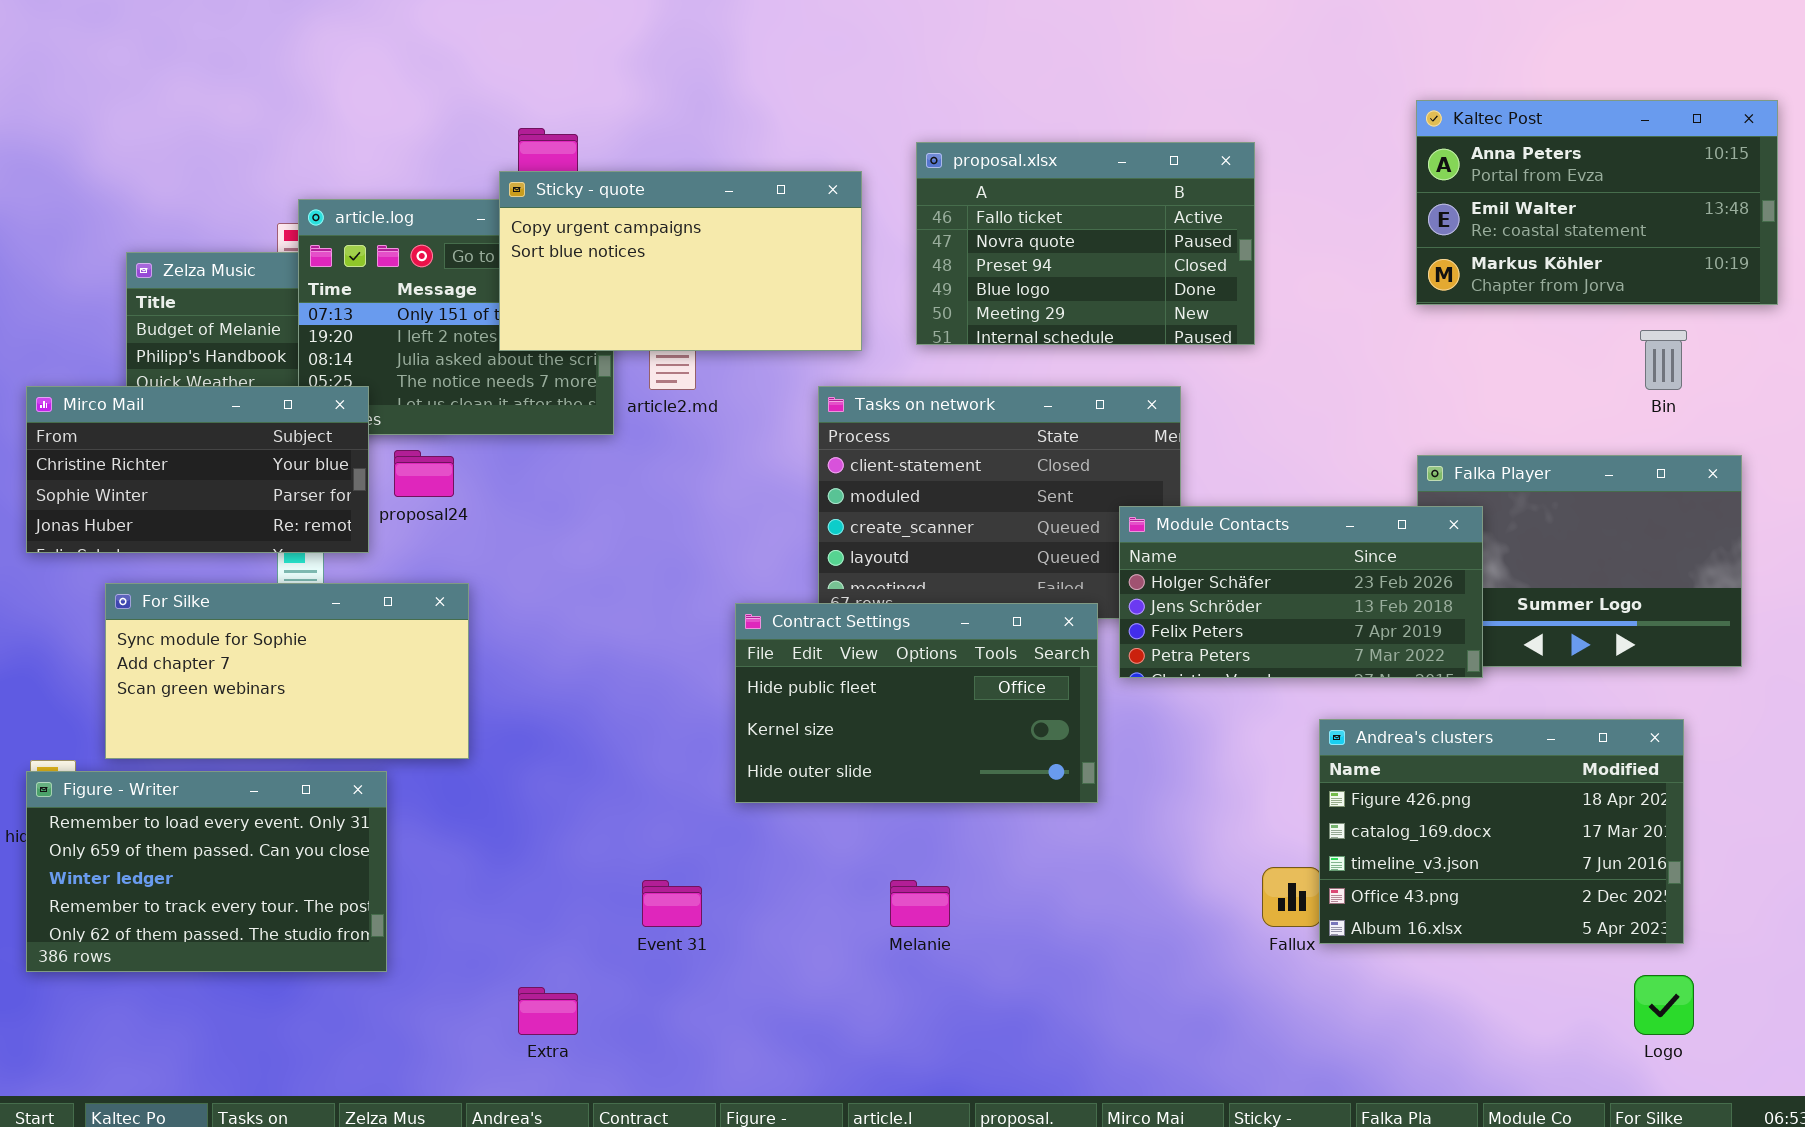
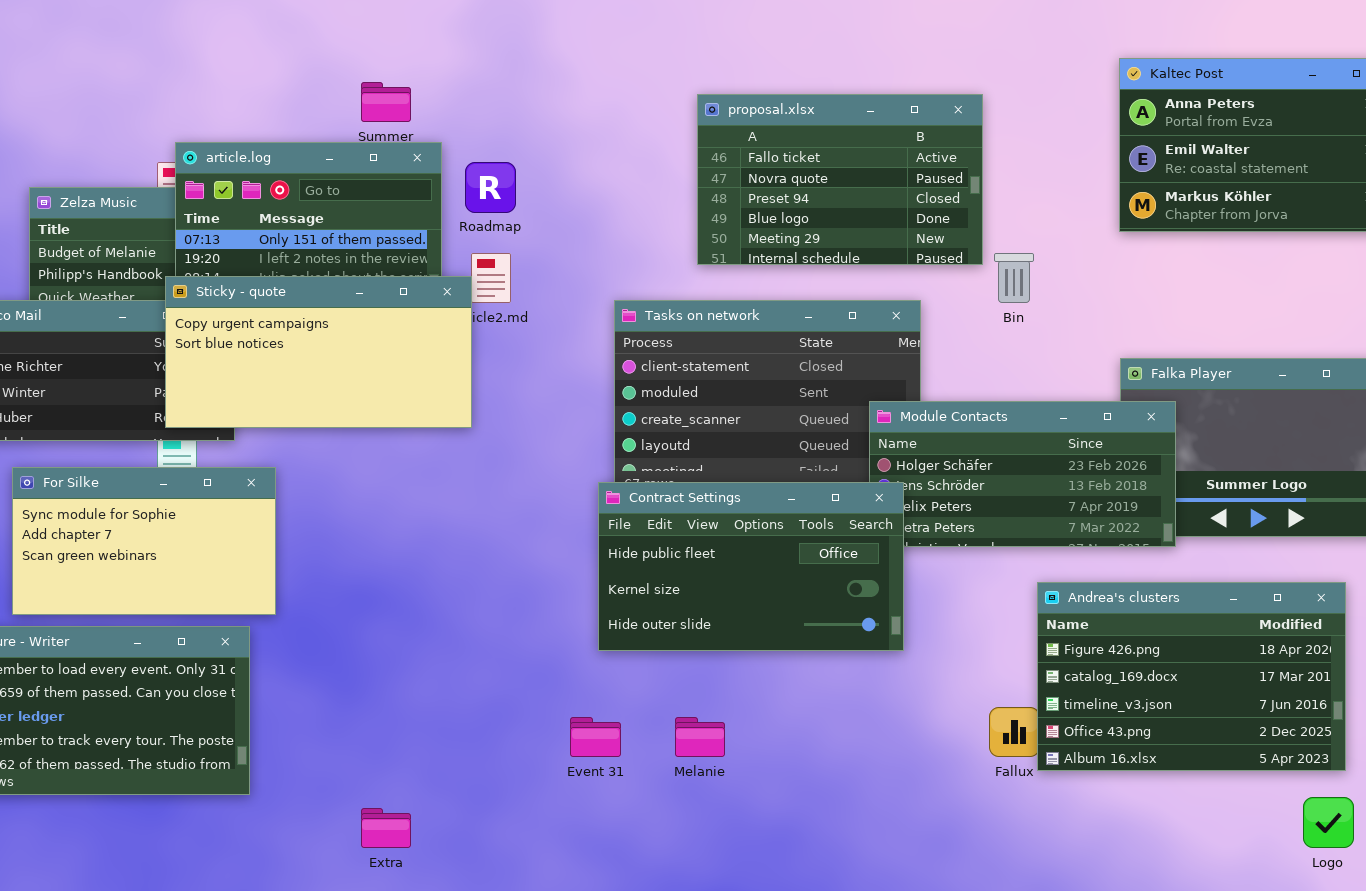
Sticky - quote: [499,171,862,351] -> [165,276,472,428], moved
Bin: [1640,330,1687,390] -> [994,253,1034,303], moved
For Silke: [105,583,469,759] -> [12,467,276,615], resized
Contract Settings: [735,603,1098,803] -> [598,482,904,651], moved
Event 31: [642,880,702,927] -> [570,717,621,757], moved

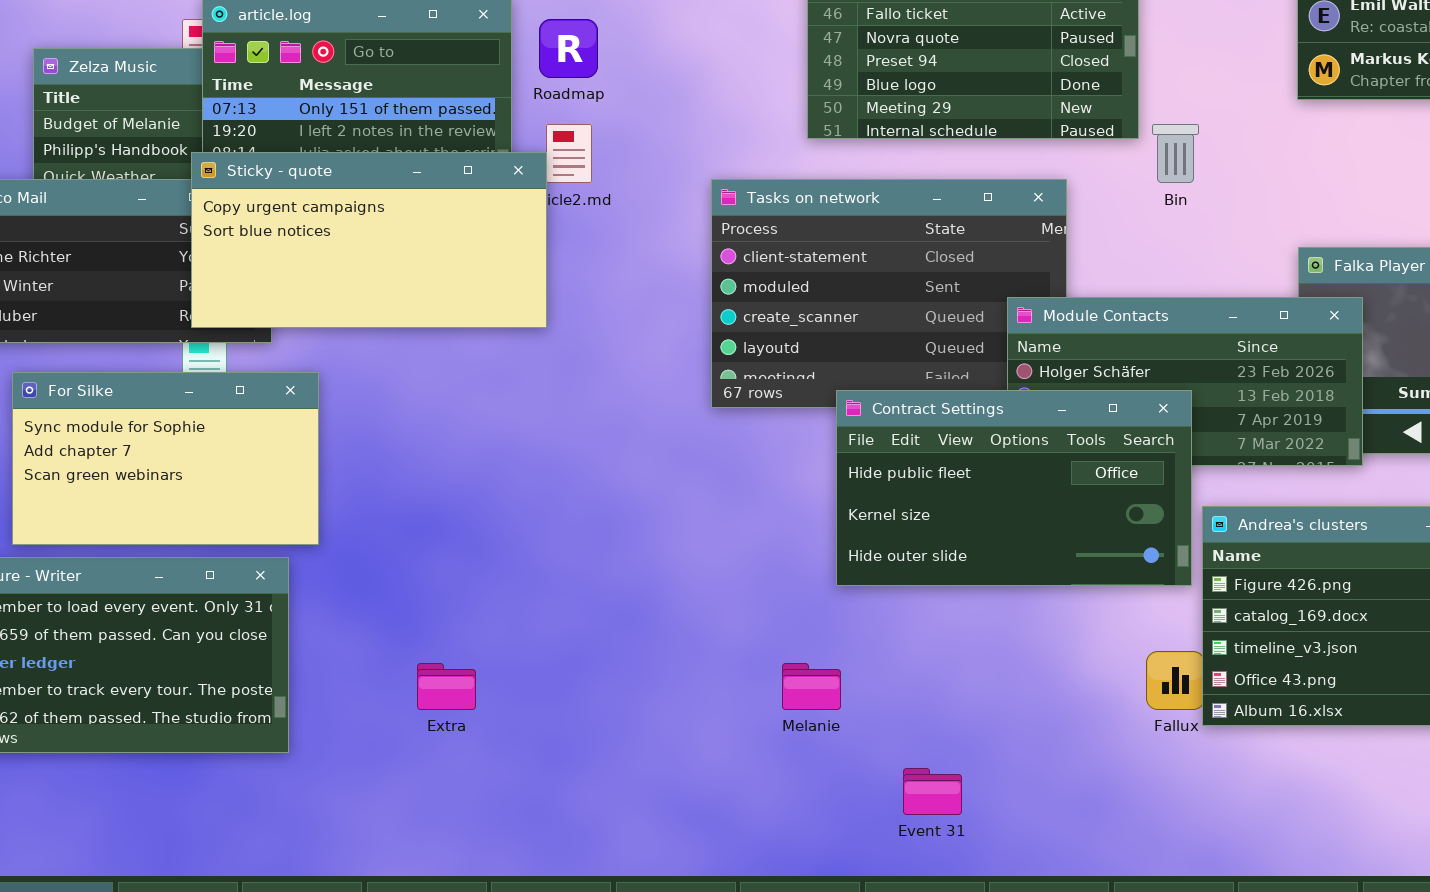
Contract Settings: [598,482,904,651] -> [836,390,1192,586], moved
Event 31: [570,717,621,757] -> [903,768,962,815], moved
Extra: [361,808,411,848] -> [417,663,476,710], moved

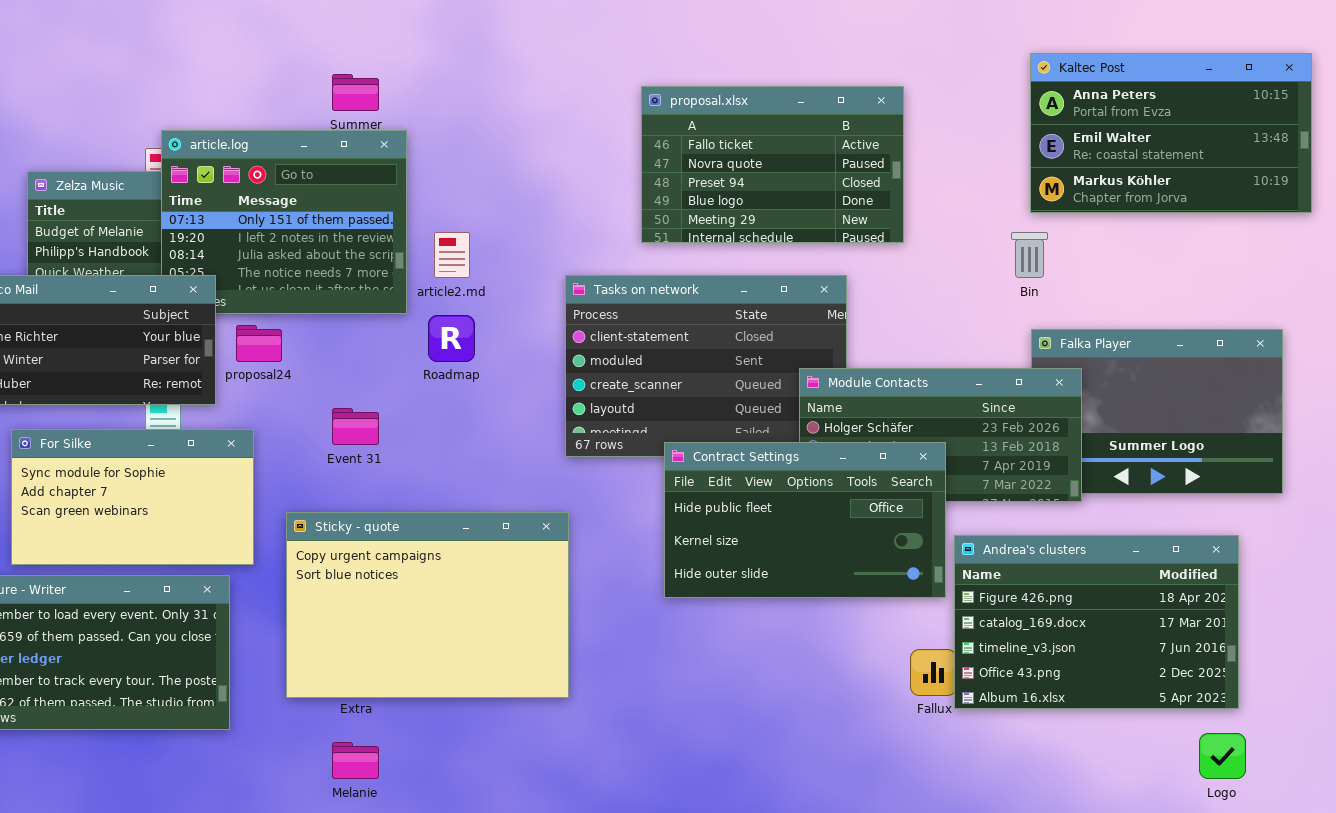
Roadmap: [539,19,598,78] -> [428,315,475,362], moved
Bin: [1152,124,1199,183] -> [1011,232,1048,278], moved
Sticky - quote: [191,152,547,328] -> [286,512,569,698], moved, resized
Melanie: [782,663,841,710] -> [332,742,379,779], moved
Event 31: [903,768,962,815] -> [332,408,379,445], moved

